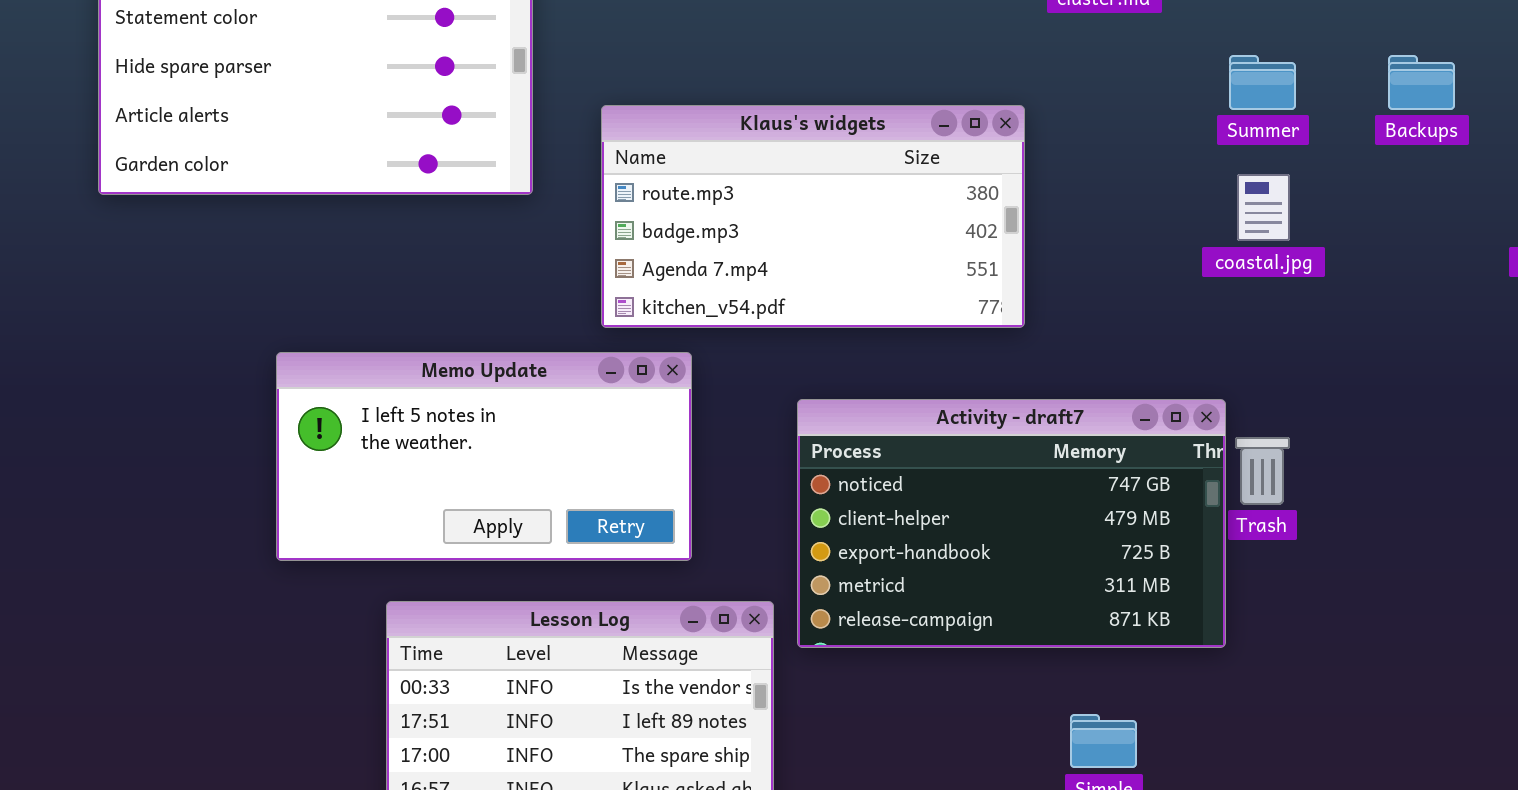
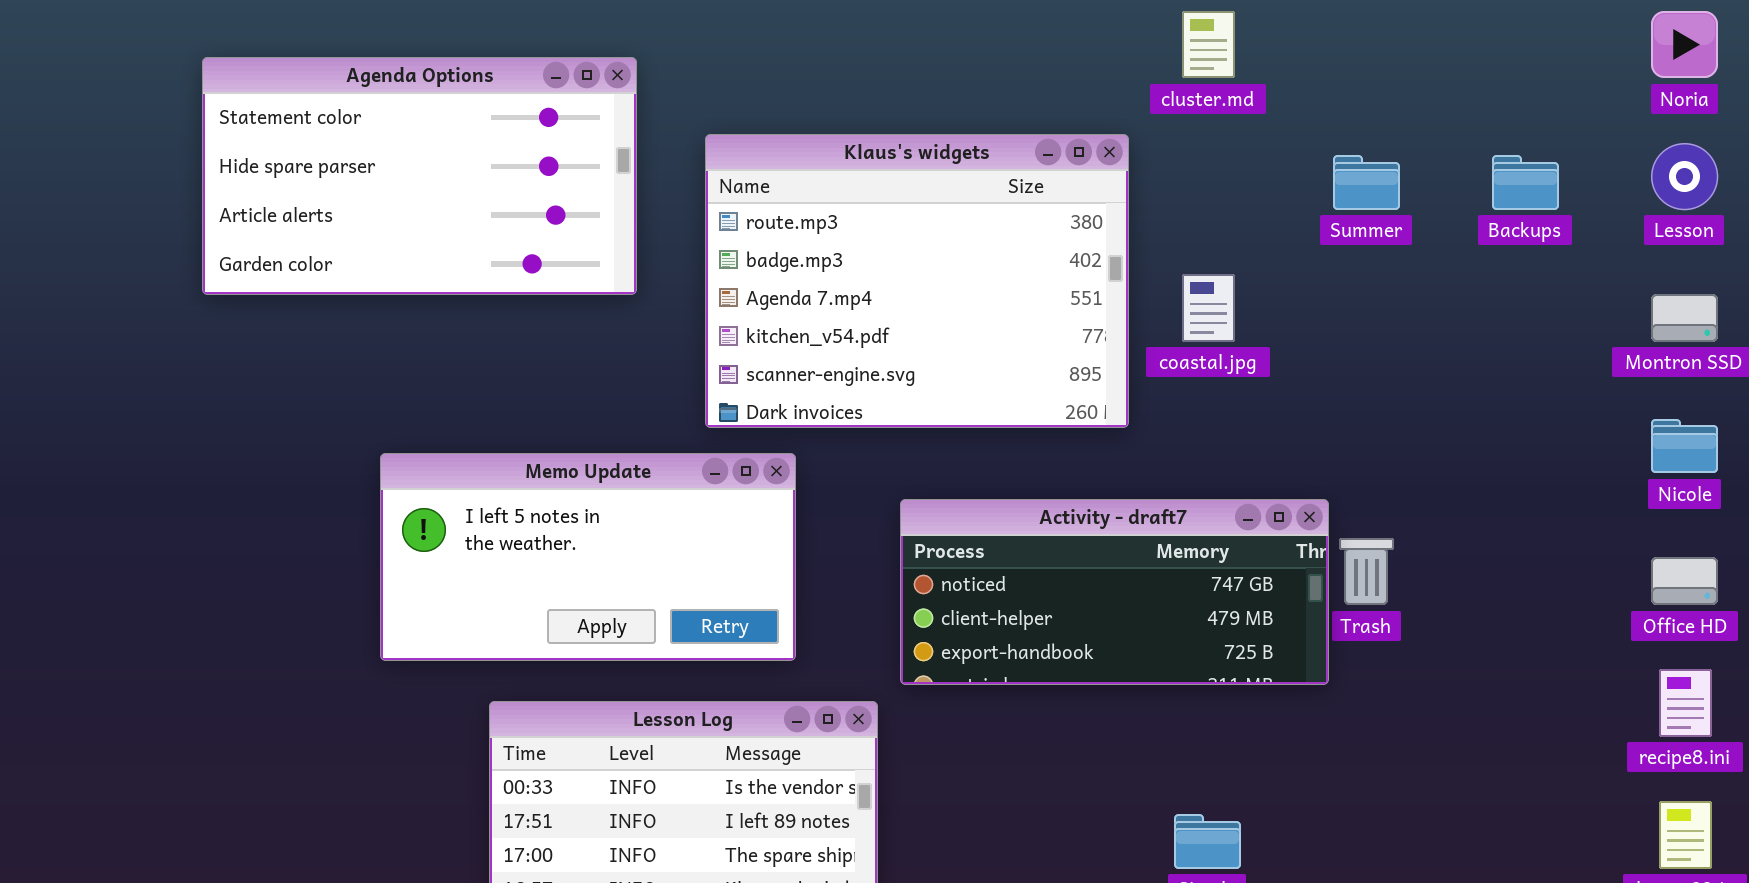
Klaus's widgets: [601,105,1025,328] -> [705,134,1129,428], resized
coastal.jpg: [1237,174,1290,241] -> [1182,274,1235,342], moved
Activity - draft7: [797,399,1226,648] -> [900,499,1329,685], resized

